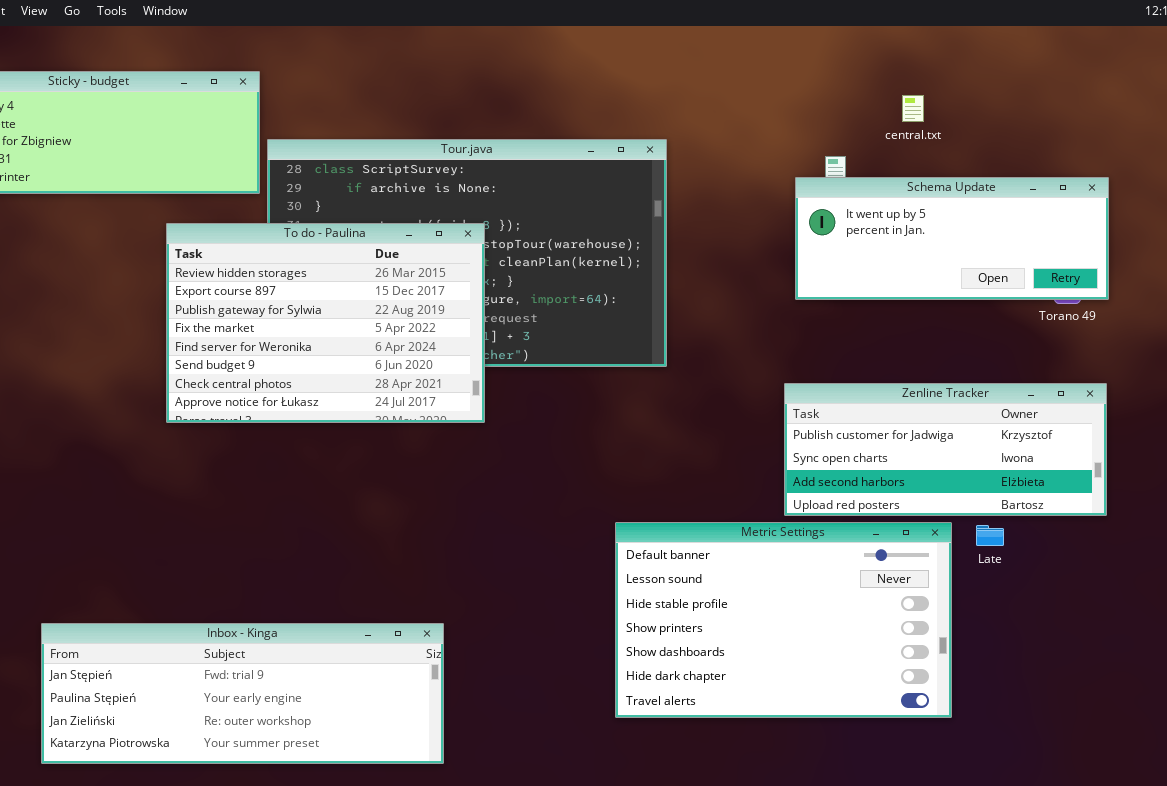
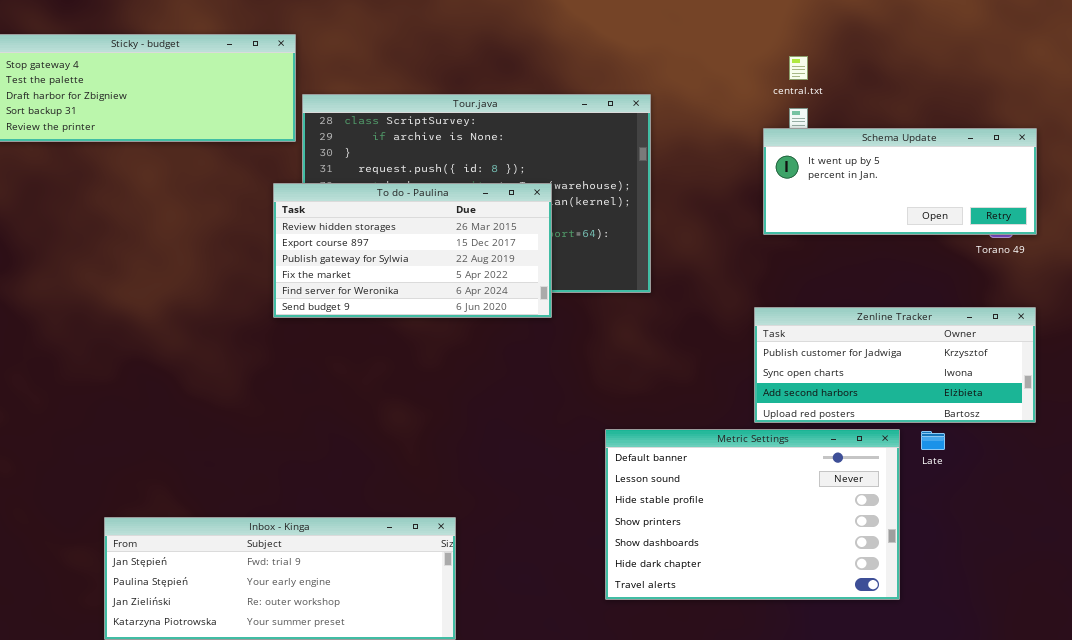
central.txt: [902,95,924,122] -> [789,56,808,80], moved
To do - Paulina: [166,223,485,423] -> [273,183,552,318], moved, resized

